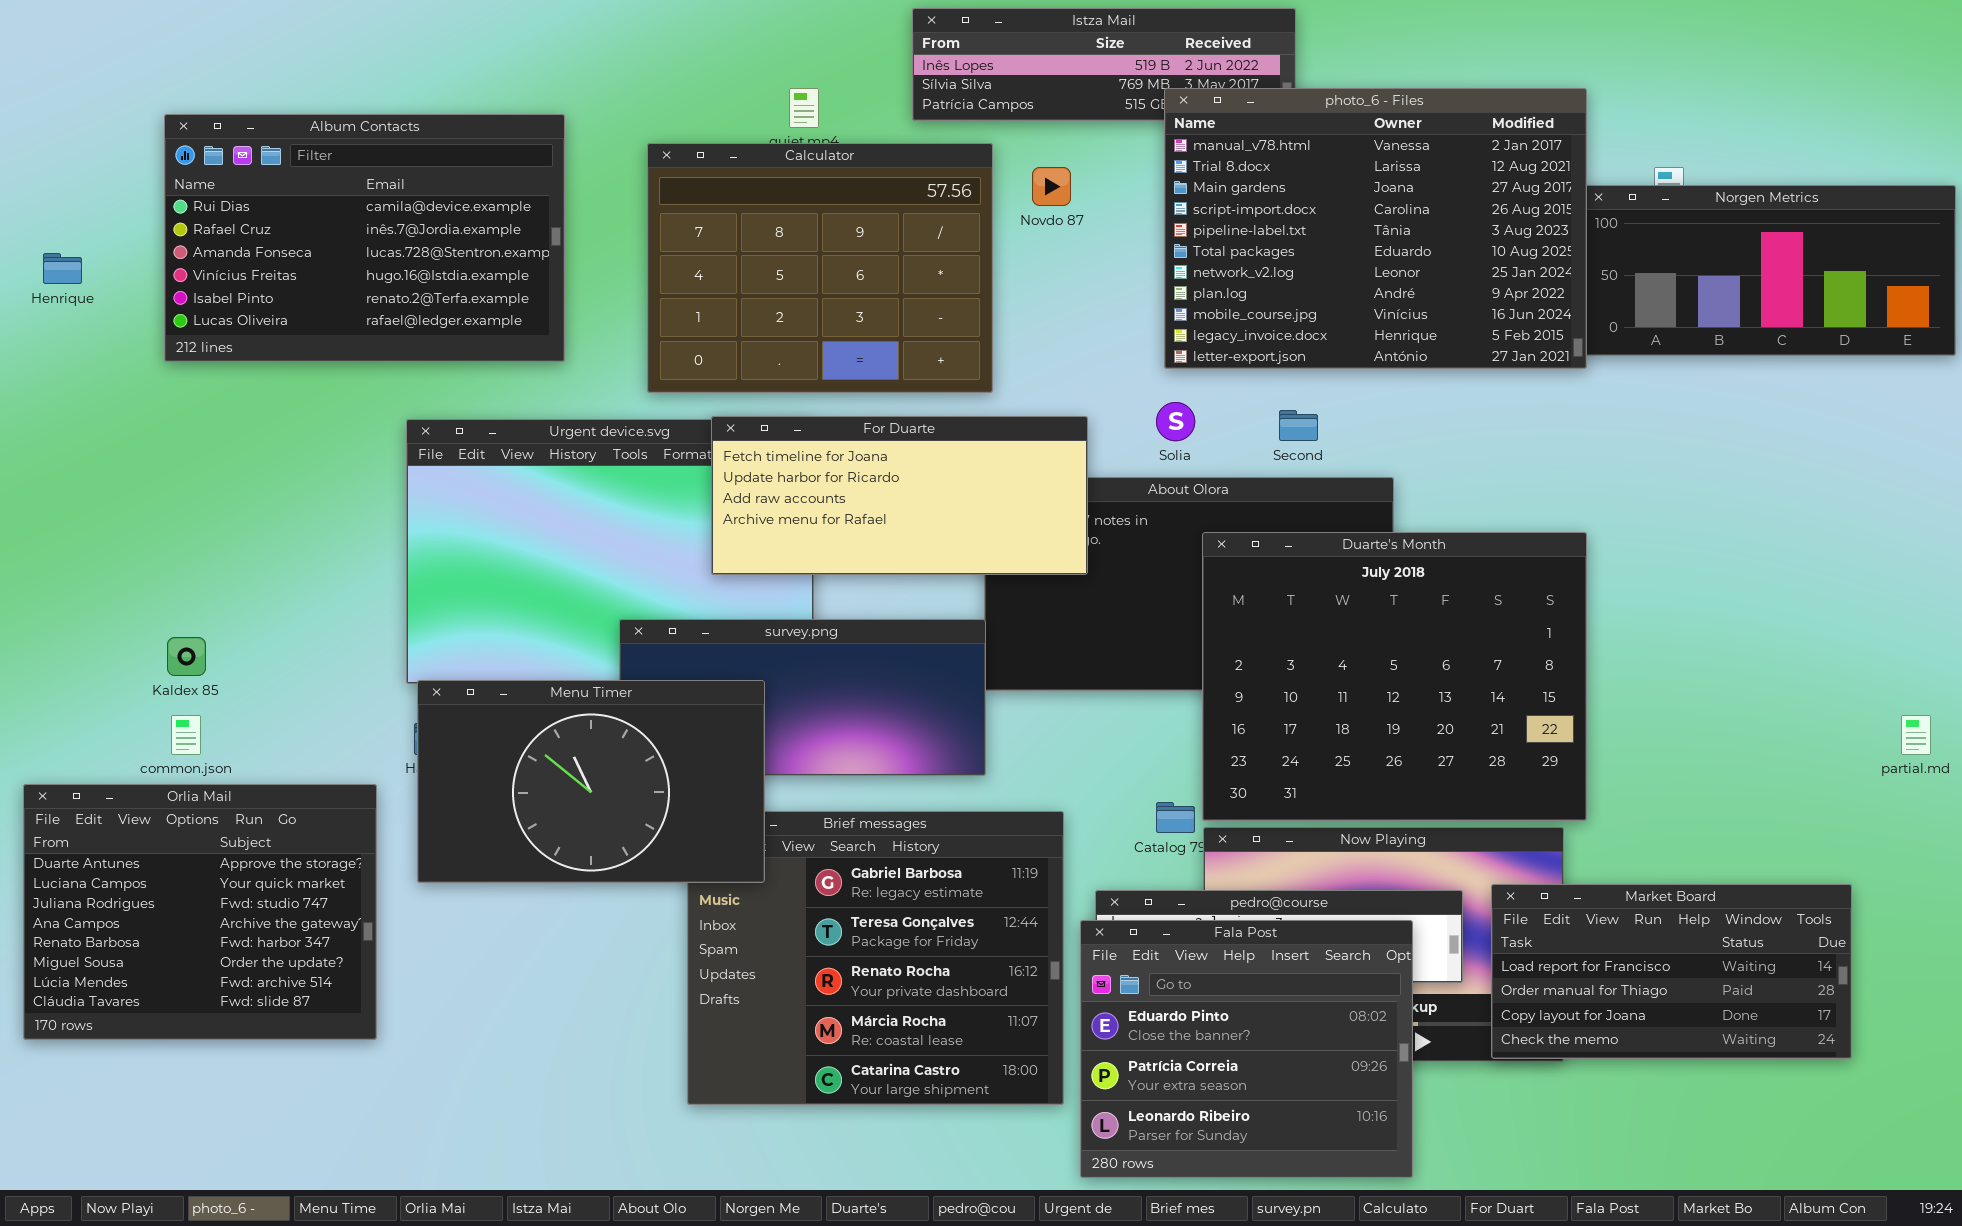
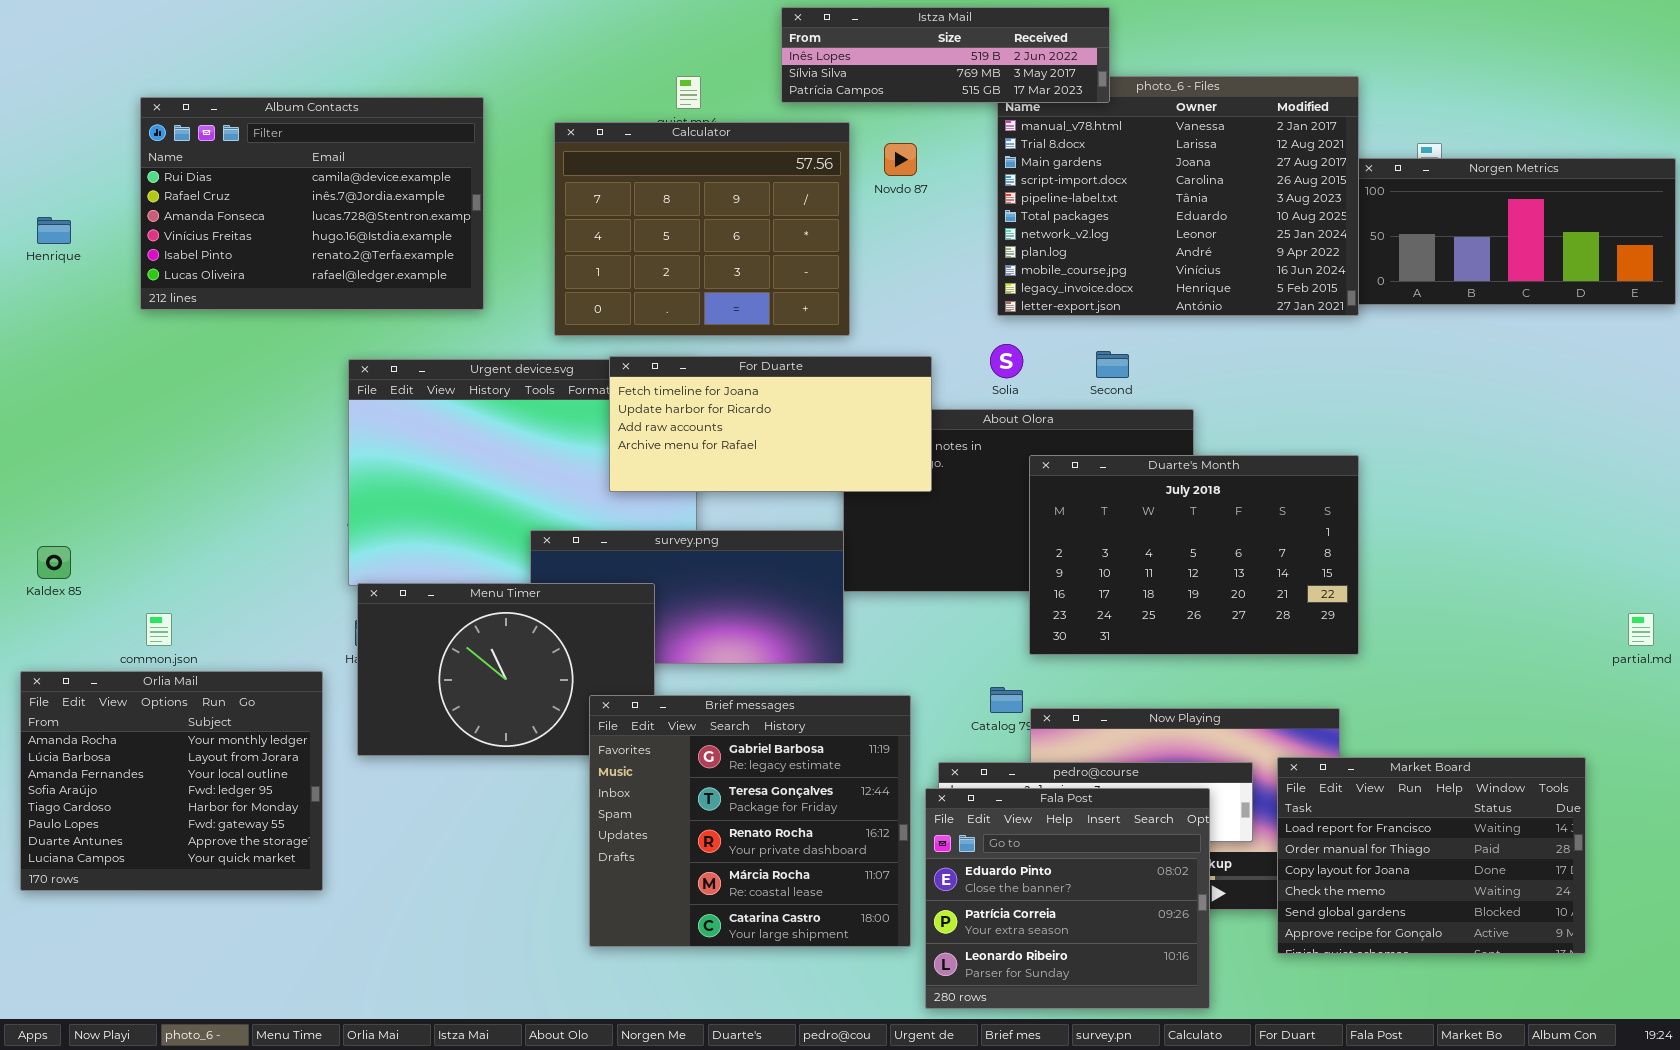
Istza Mail: [912,8,1296,121] -> [781,7,1110,103], raised
Duarte's Month: [1202,532,1587,821] -> [1029,455,1359,655], resized
Kaldex 85: [167,637,206,676] -> [37,546,71,579], moved
Orlia Mail: [23,784,377,1040] -> [20,671,323,891], scrolled up 6 rows
Brief messages: [687,811,1064,1105] -> [589,695,911,947], raised
Market Board: [1491,884,1852,1059] -> [1277,757,1586,954], resized

